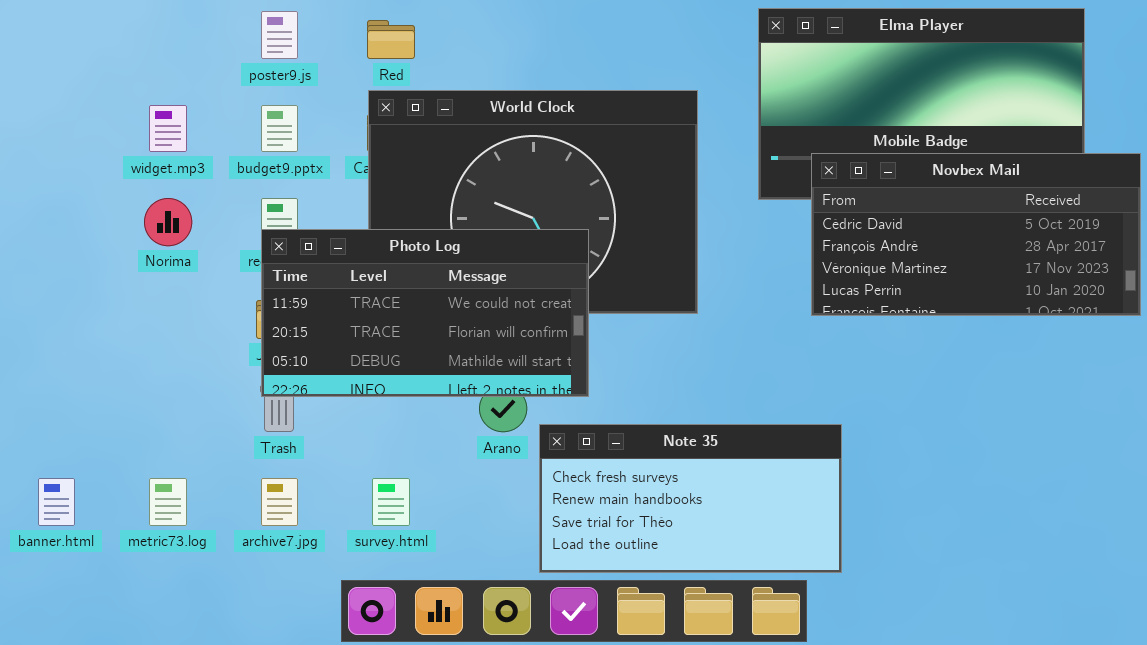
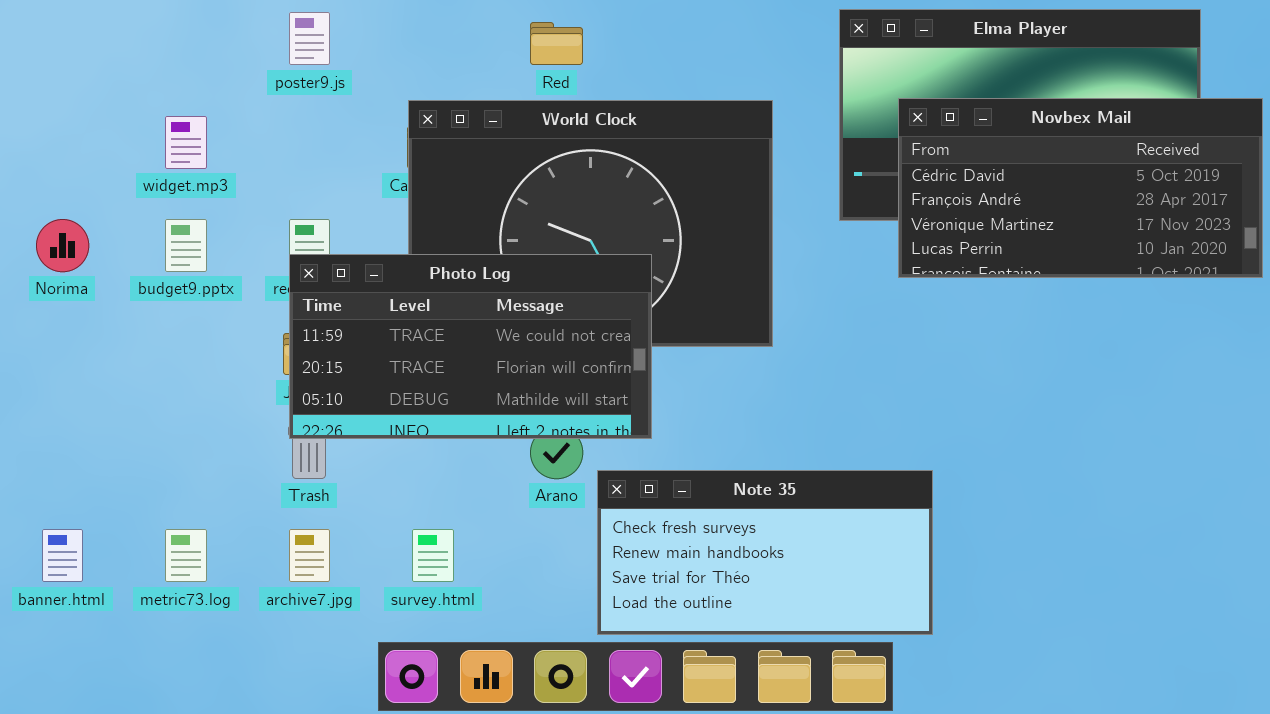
Red: [367,20,415,59] -> [530,22,583,65], moved
budget9.pptx: [261,105,298,152] -> [165,219,207,272], moved
Novbex Mail: [811,153,1141,316] -> [898,98,1263,278], moved
Norima: [144,198,192,246] -> [36,219,89,272], moved

